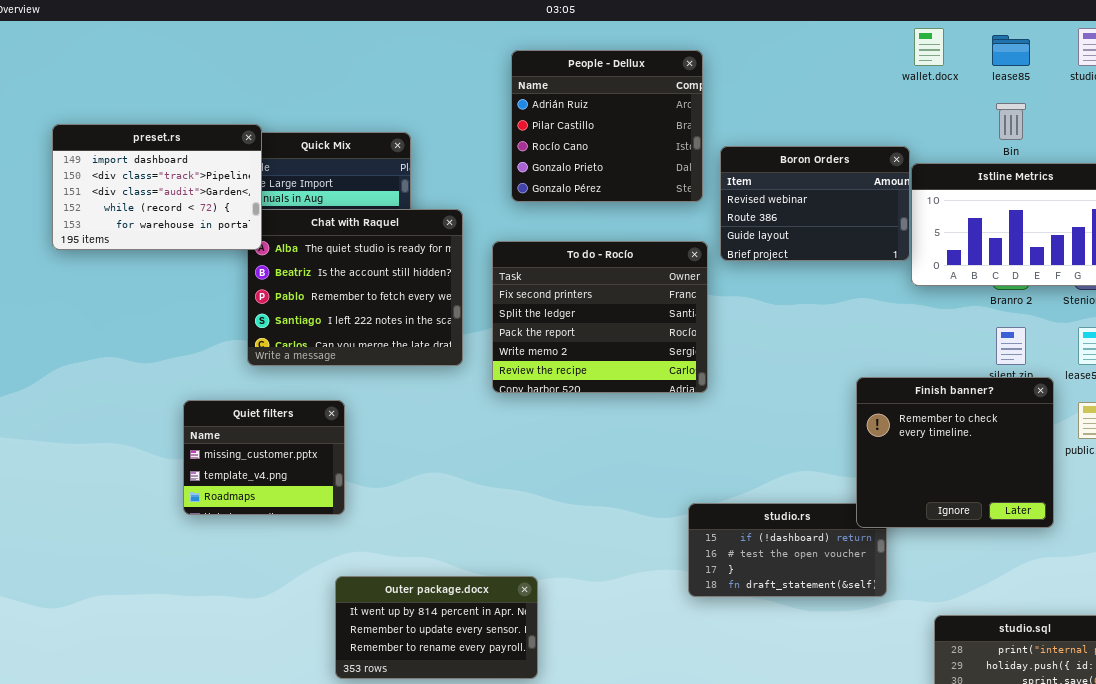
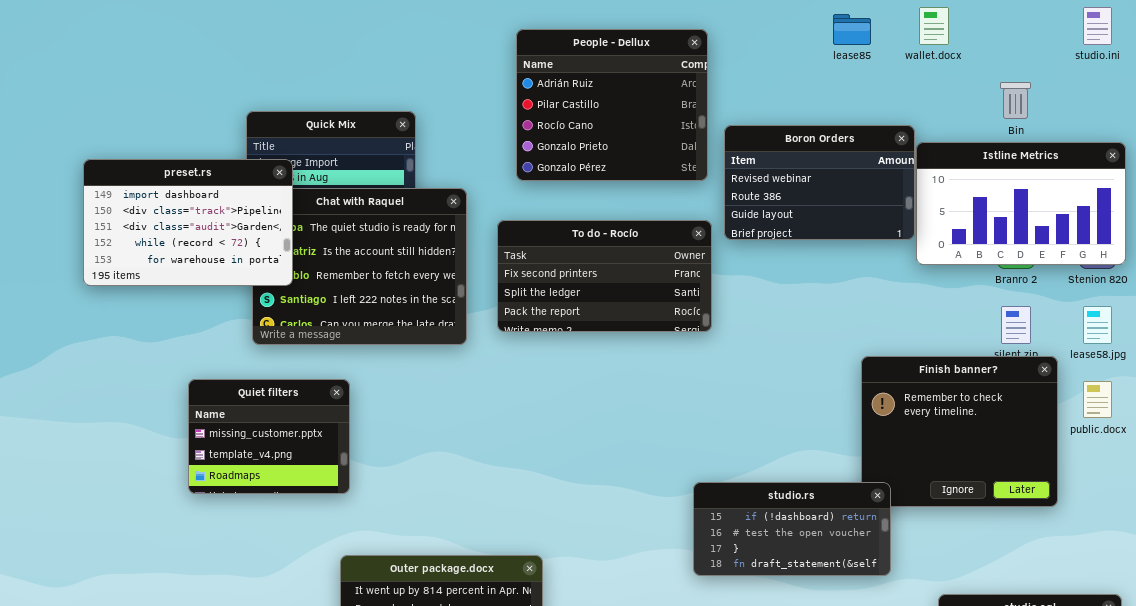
lease85: [992,35,1030,66] -> [833,14,871,45], moved
preset.rs: [52,124,262,250] -> [83,159,293,286], moved
To do - Rocío: [492,241,708,393] -> [497,220,712,332], resized
studio.rs: [688,503,887,597] -> [693,482,891,576], raised

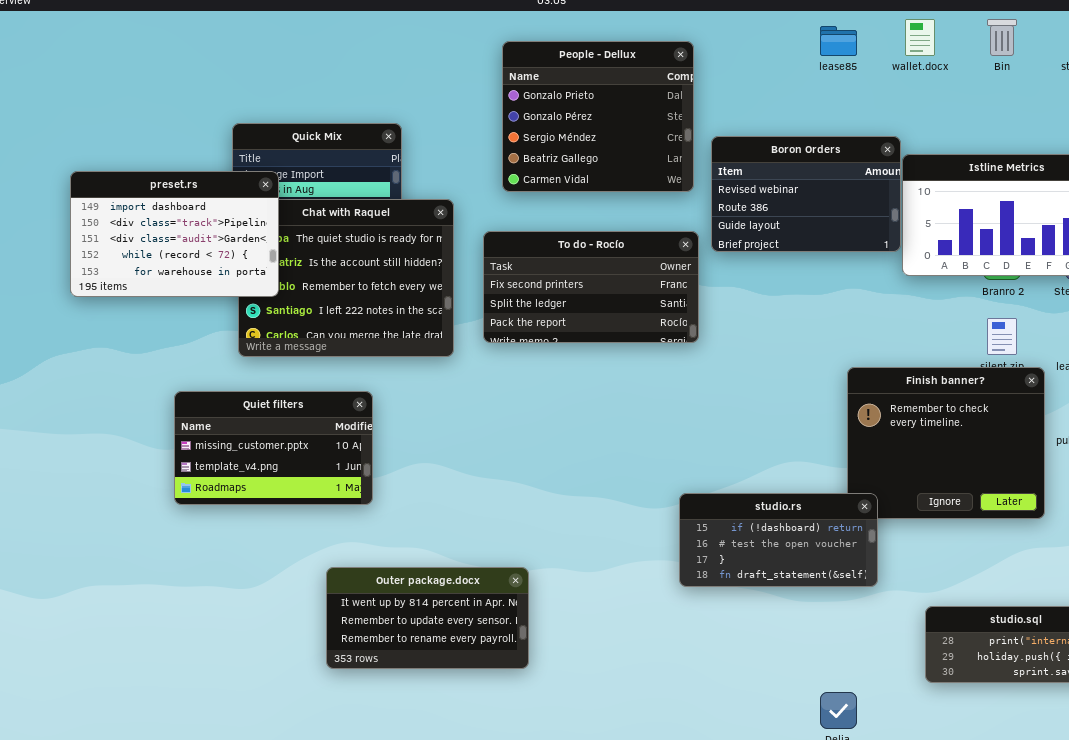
People - Dellux: [516,29,708,181] -> [502,41,694,192], scrolled down 3 rows
Bin: [1000,82,1031,119] -> [987,19,1017,56], moved
Quiet filters: [188,379,350,494] -> [174,391,373,505], resized

